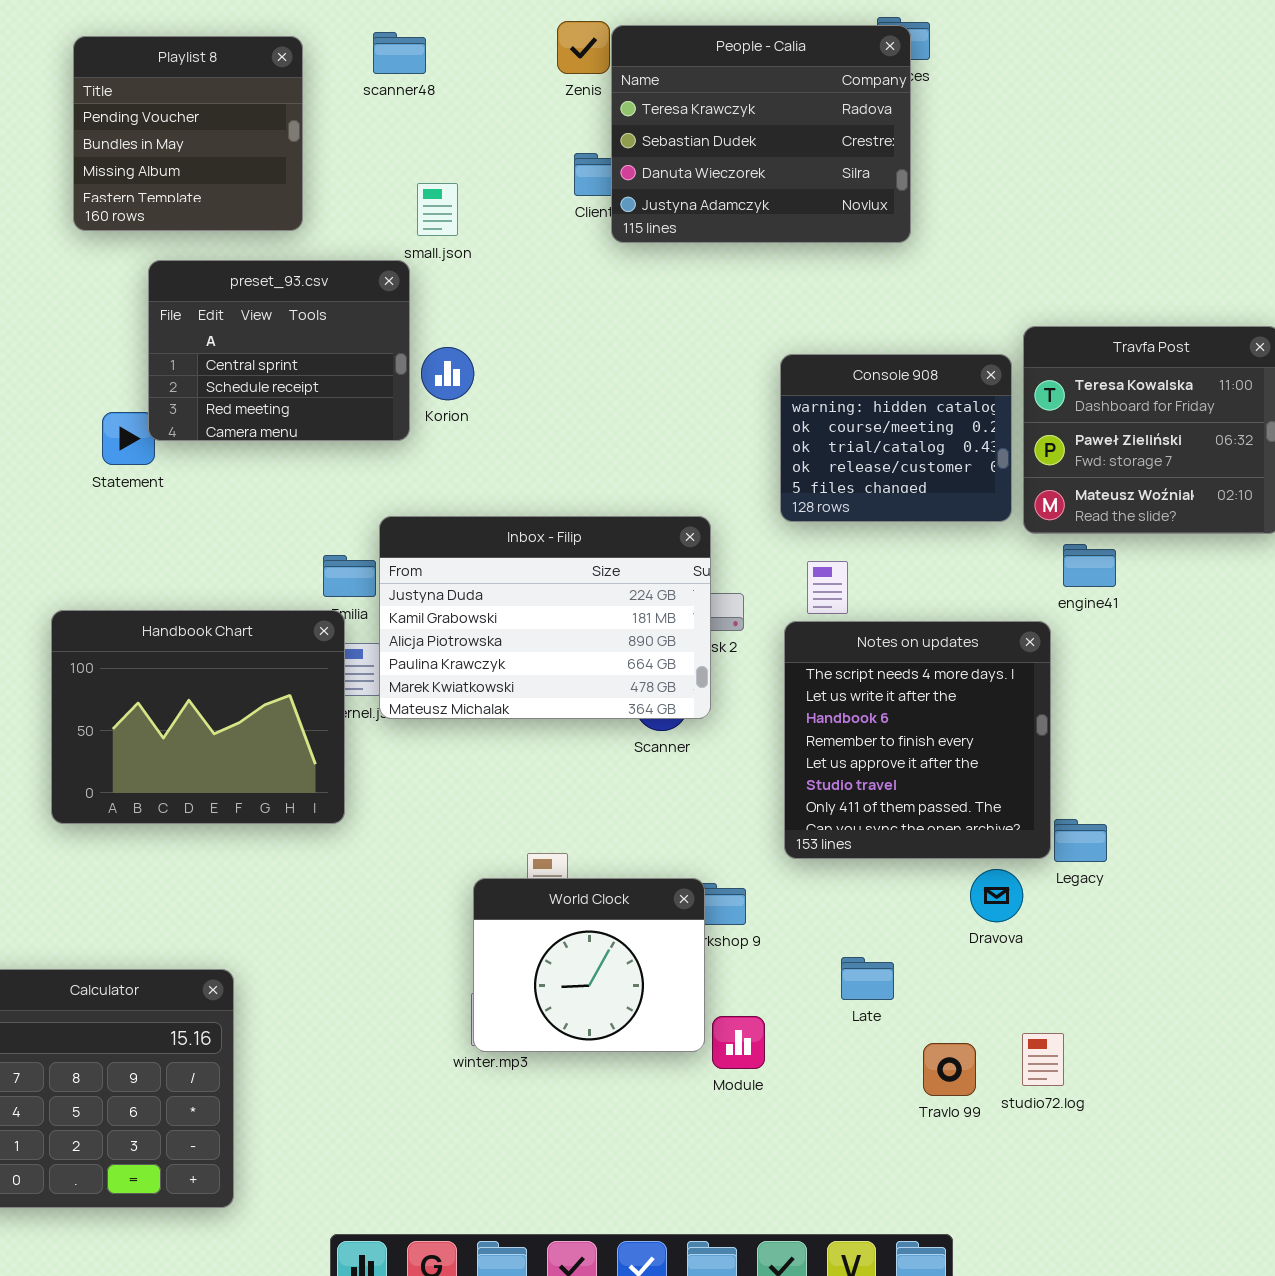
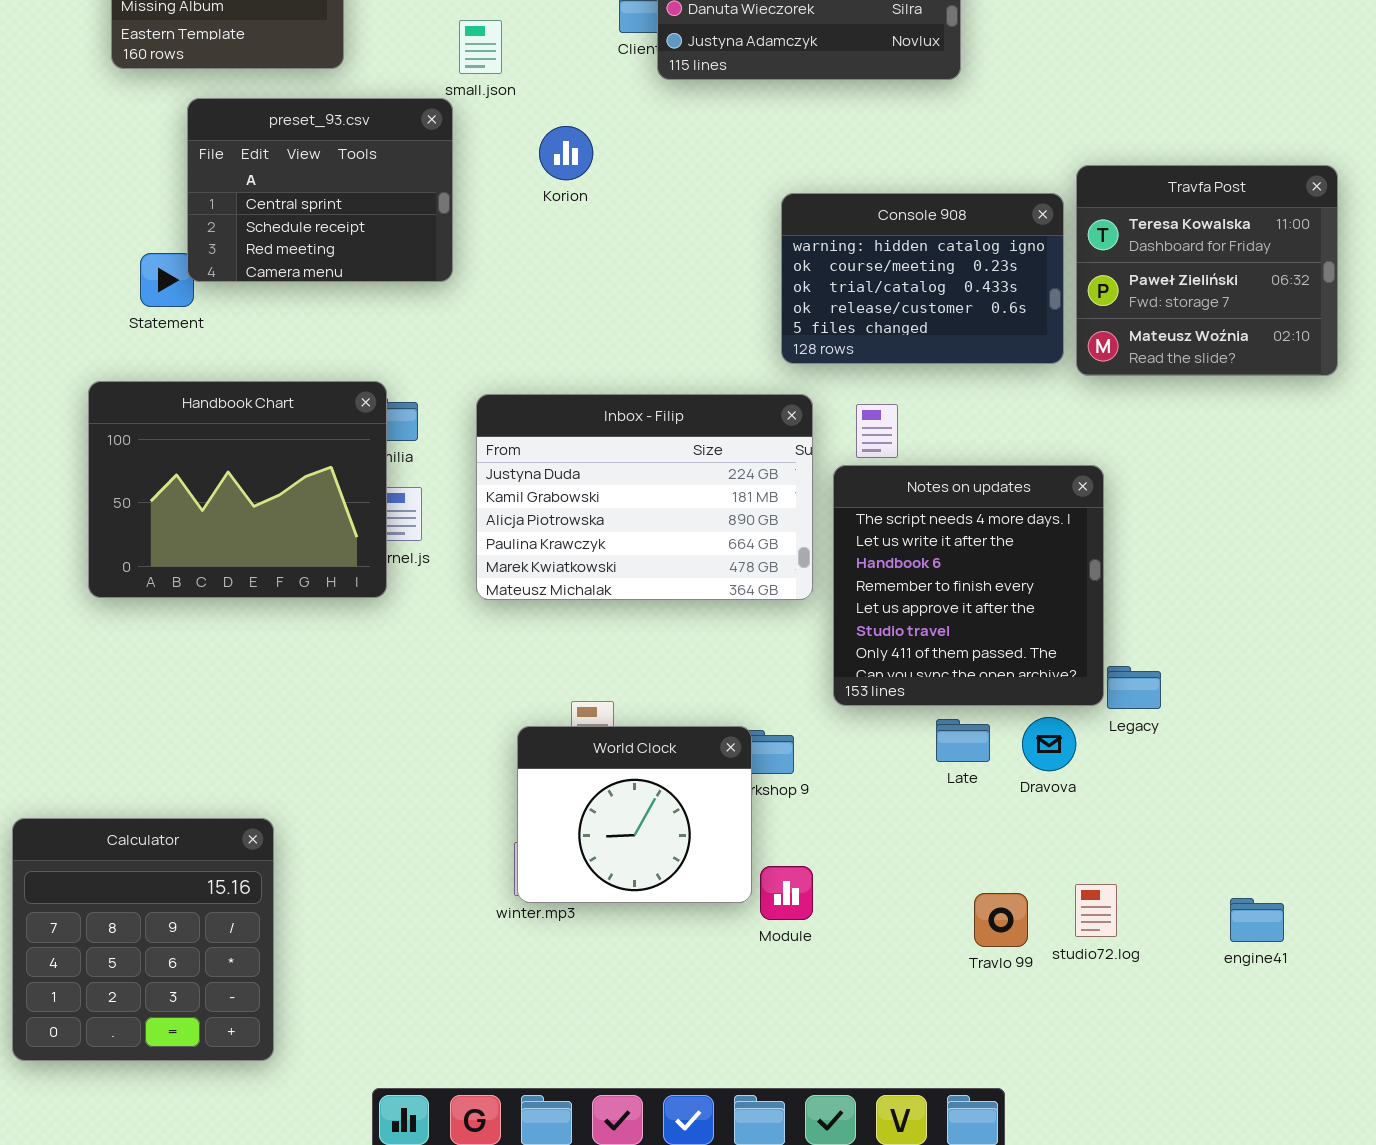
Korion: [421,347,474,400] -> [539,126,593,180], moved
Console 908: [780,354,1012,522] -> [781,193,1064,364], resized
Inbox - Filip: [379,516,711,719] -> [476,394,813,600], moved
engine41: [1063,544,1116,587] -> [1230,898,1284,942], moved
Handbook Chart: [51,610,345,824] -> [88,381,387,598], moved
Late: [841,957,894,1000] -> [936,719,990,762], moved

